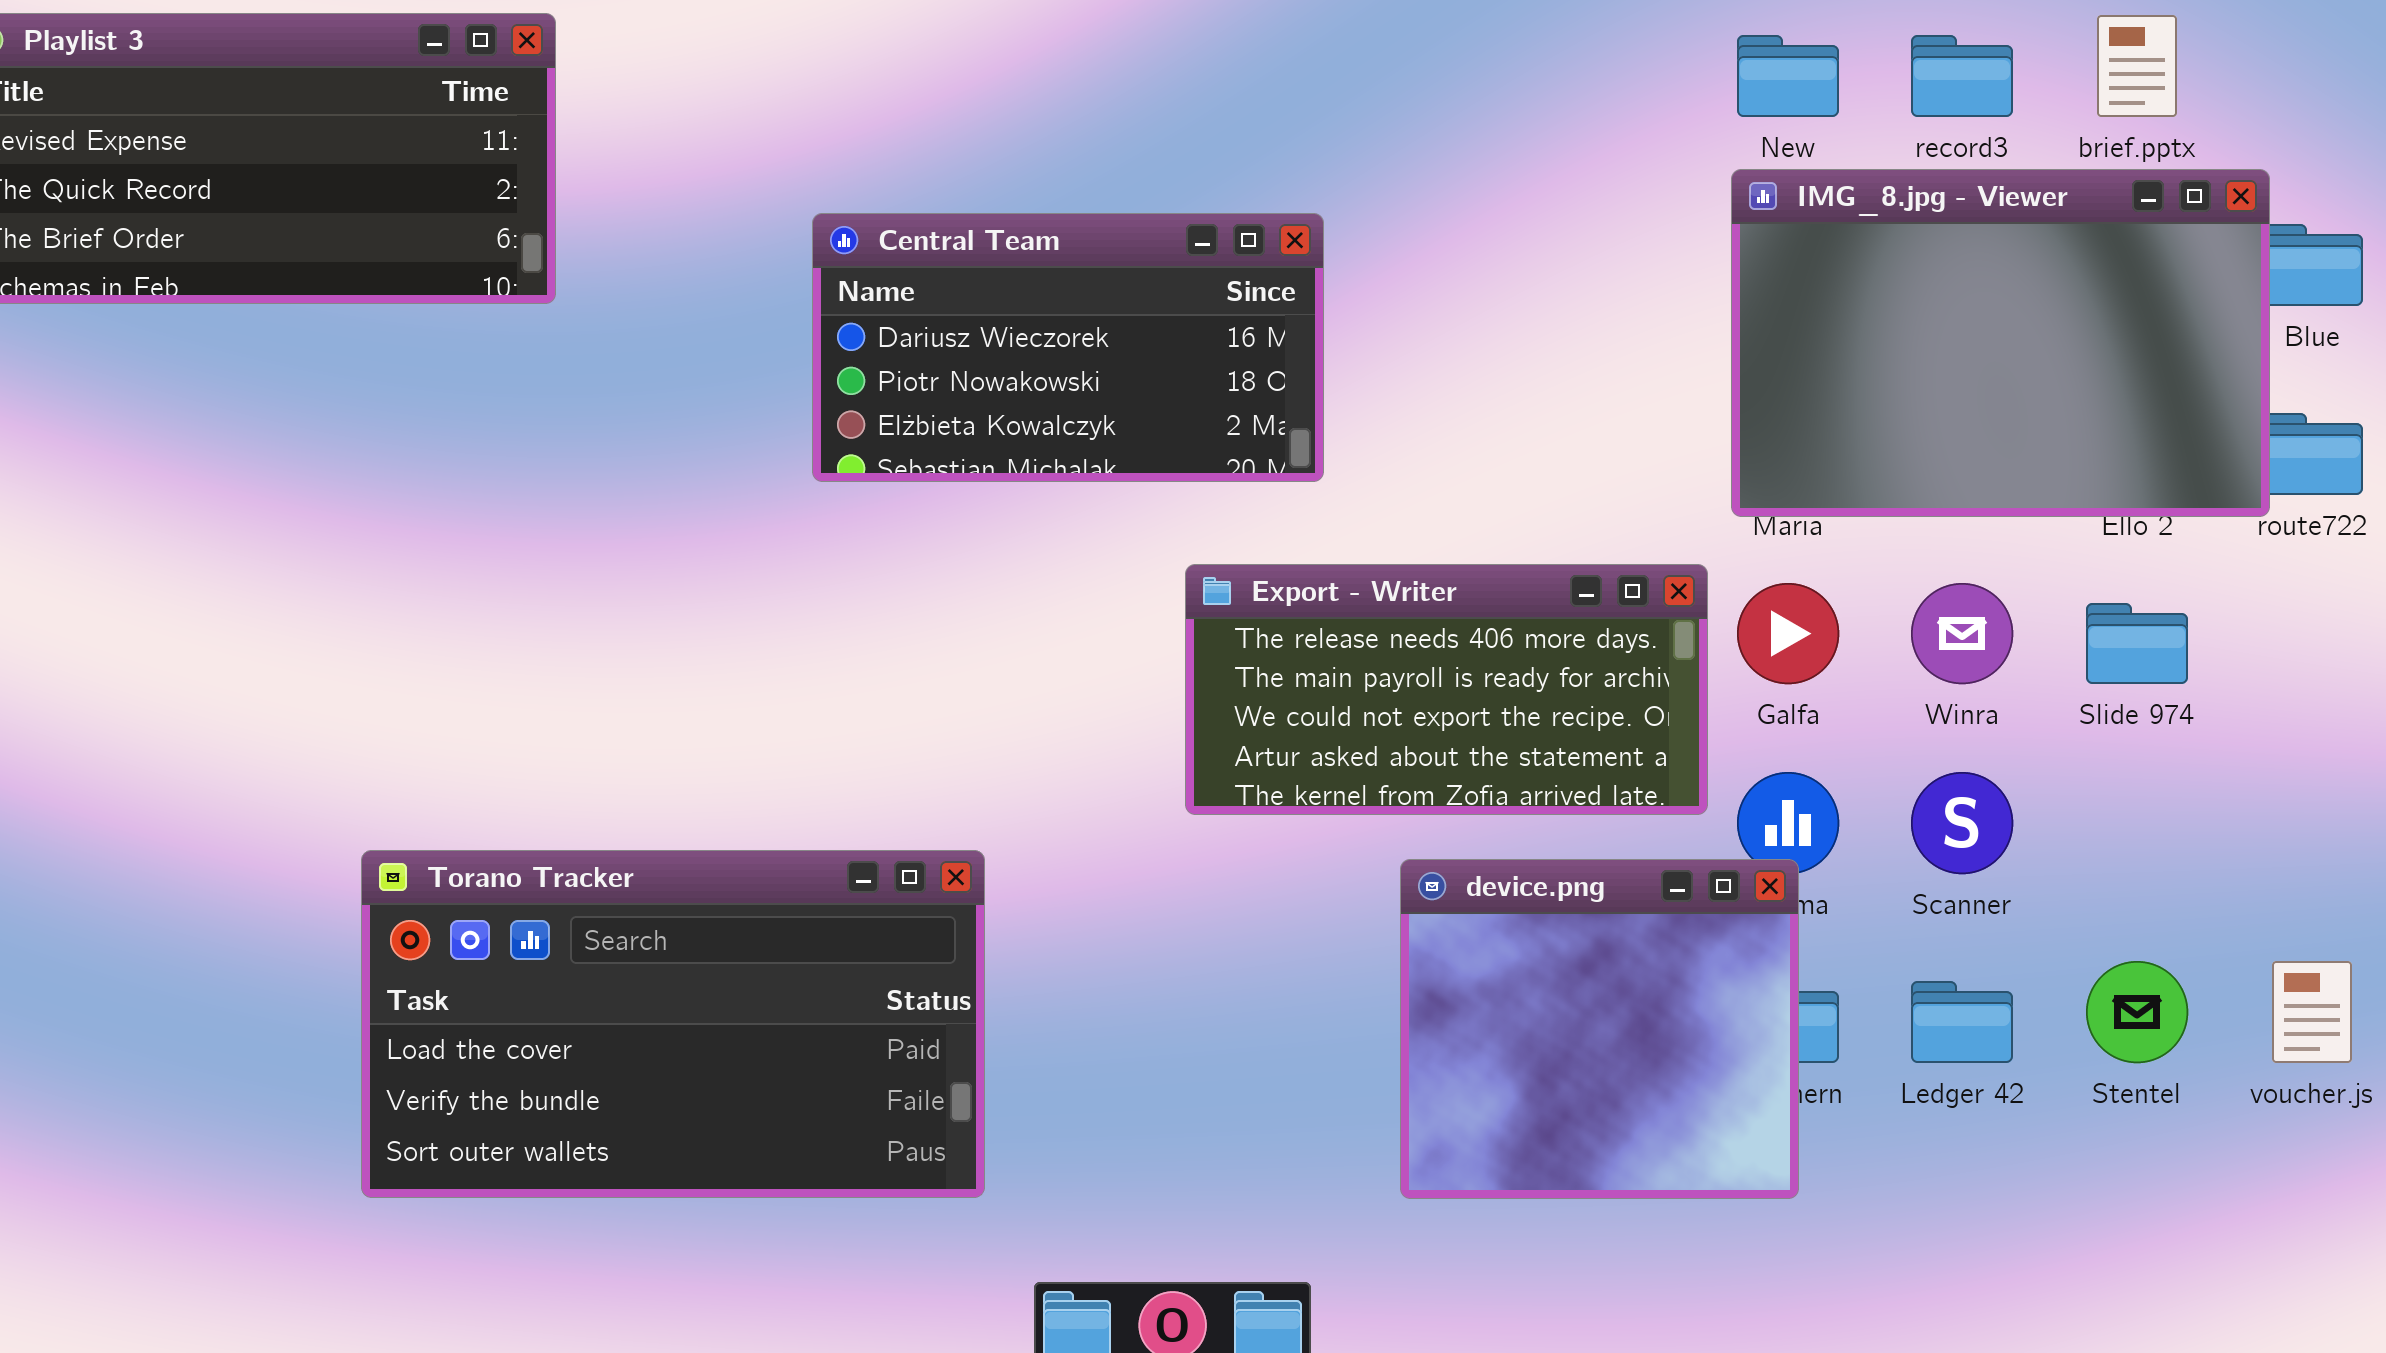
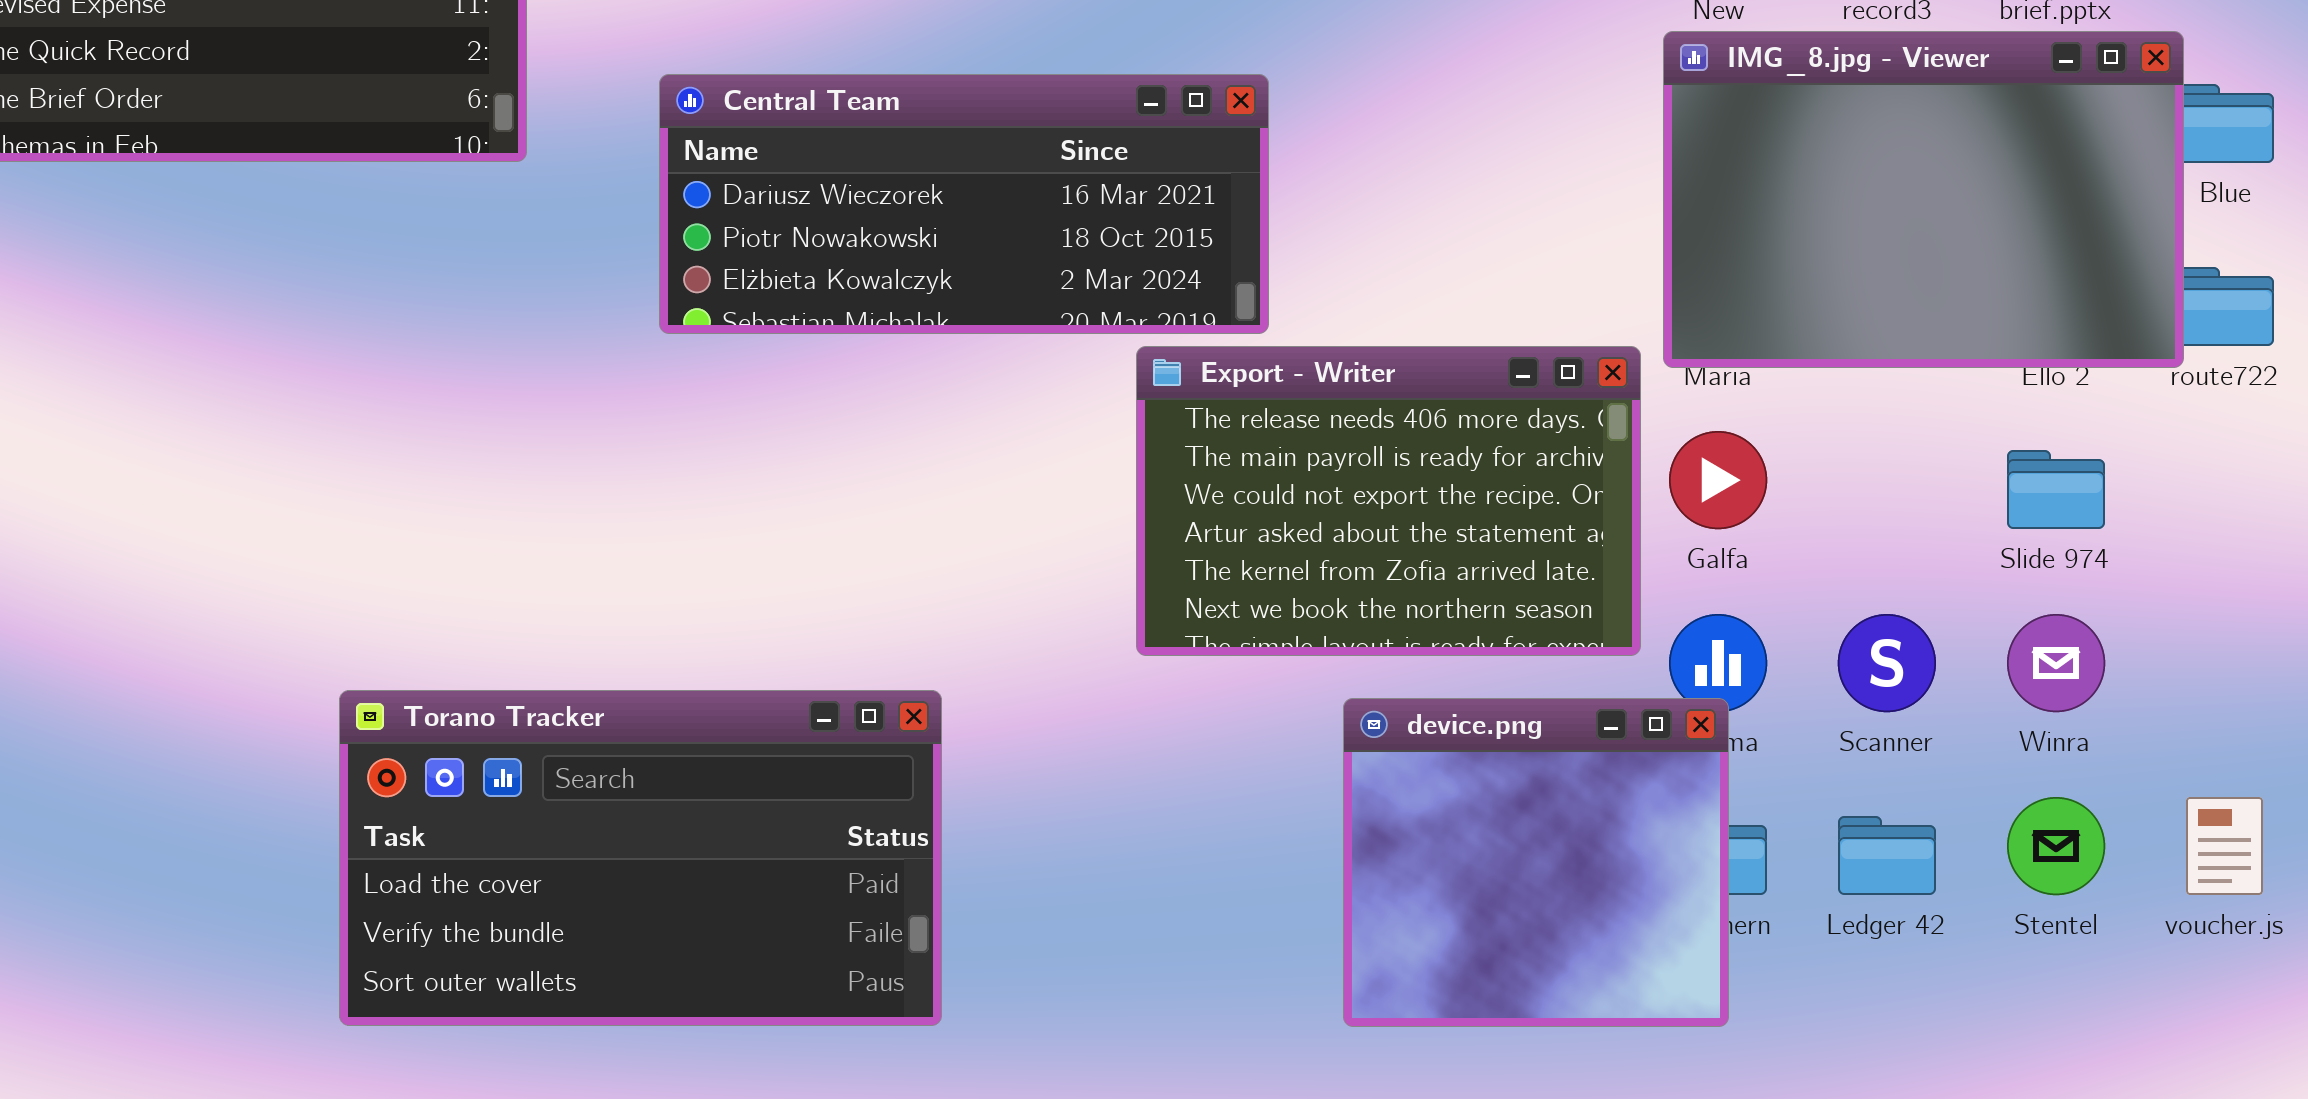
Central Team: [812,213,1324,482] -> [659,74,1269,334], resized
Export - Writer: [1185,564,1708,815] -> [1136,346,1641,656], resized
Winra: [1911,583,2013,684] -> [2007,614,2105,712], moved

